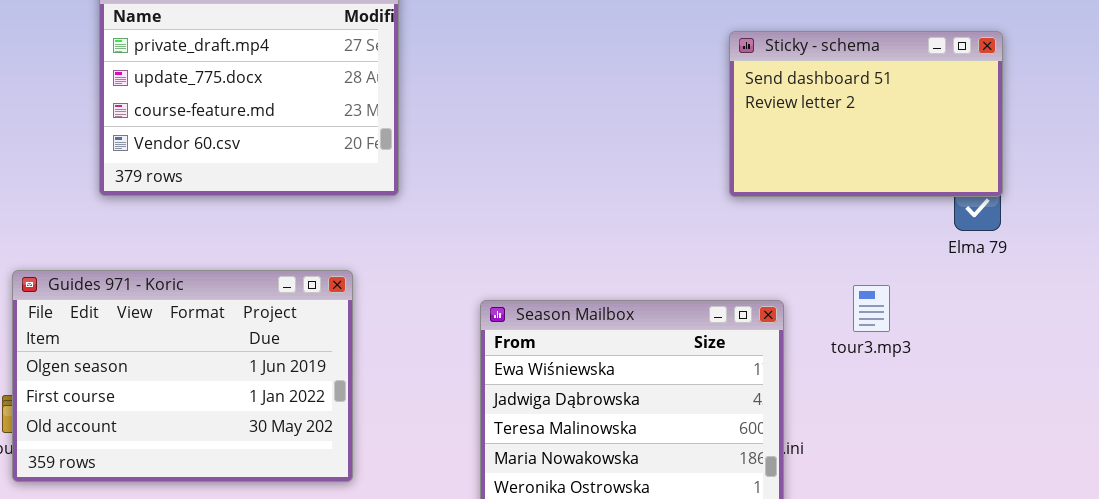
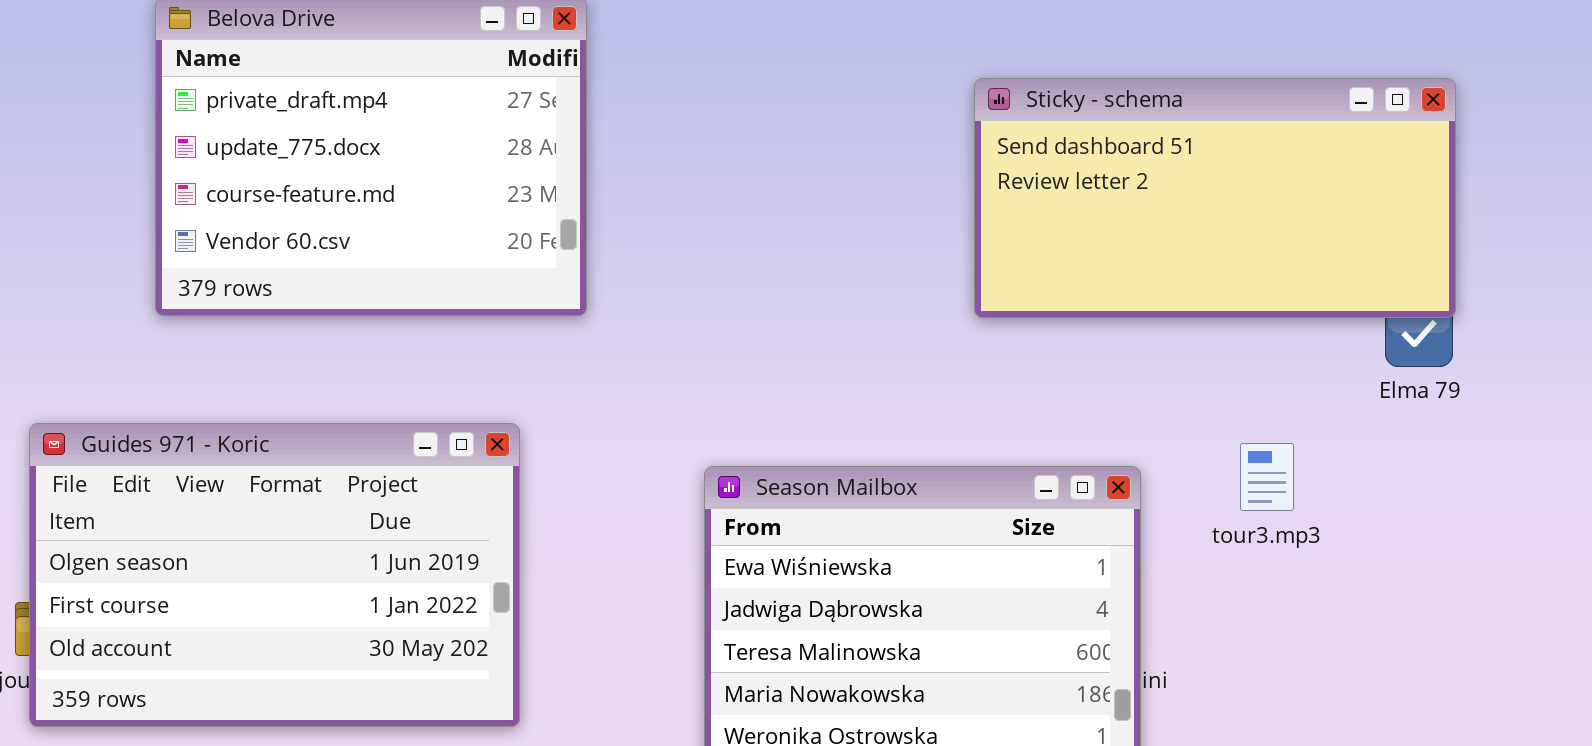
Sticky - schema: [729,31,1003,197] -> [974,78,1456,318], resized

